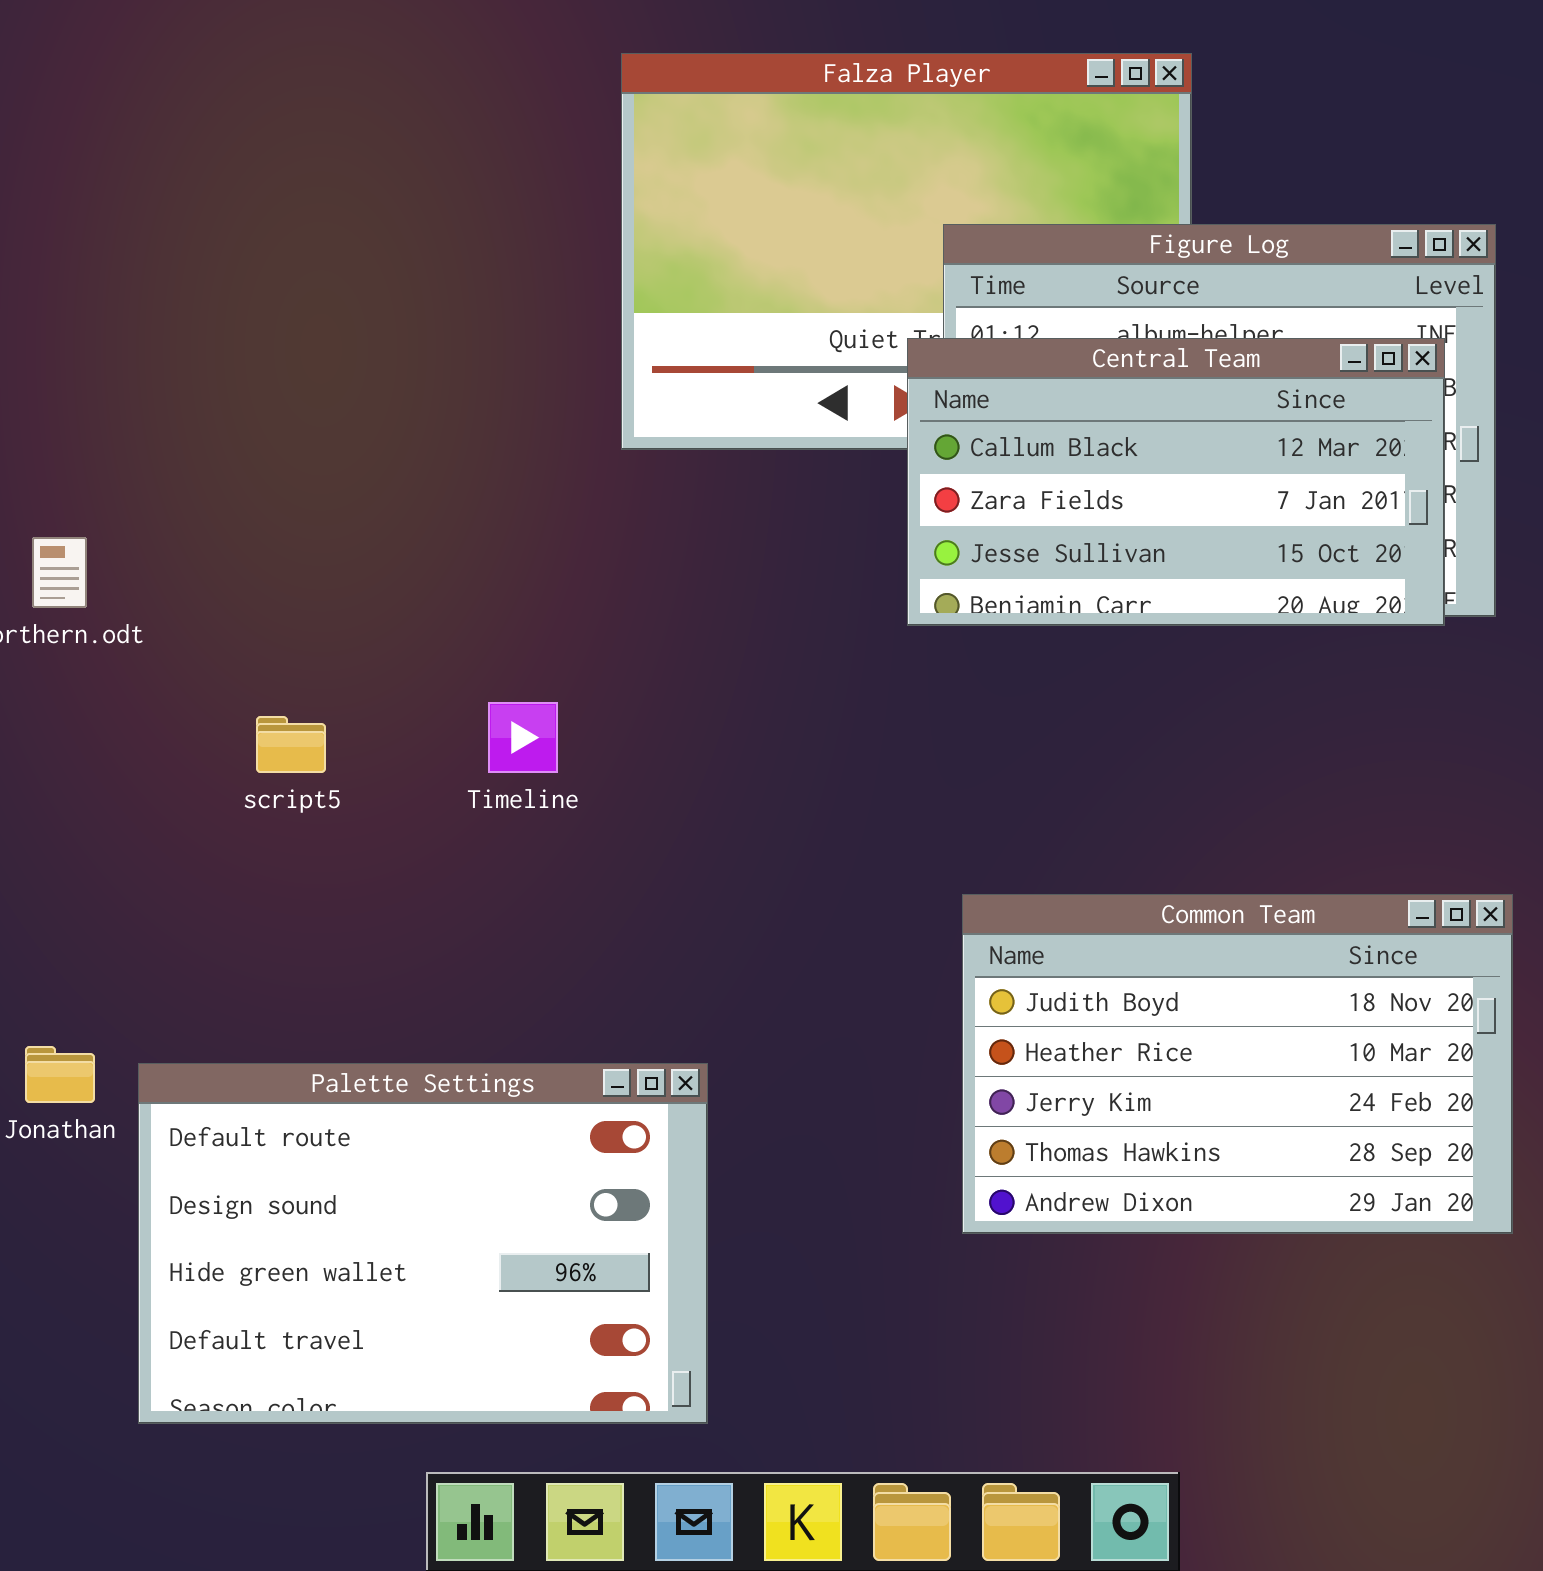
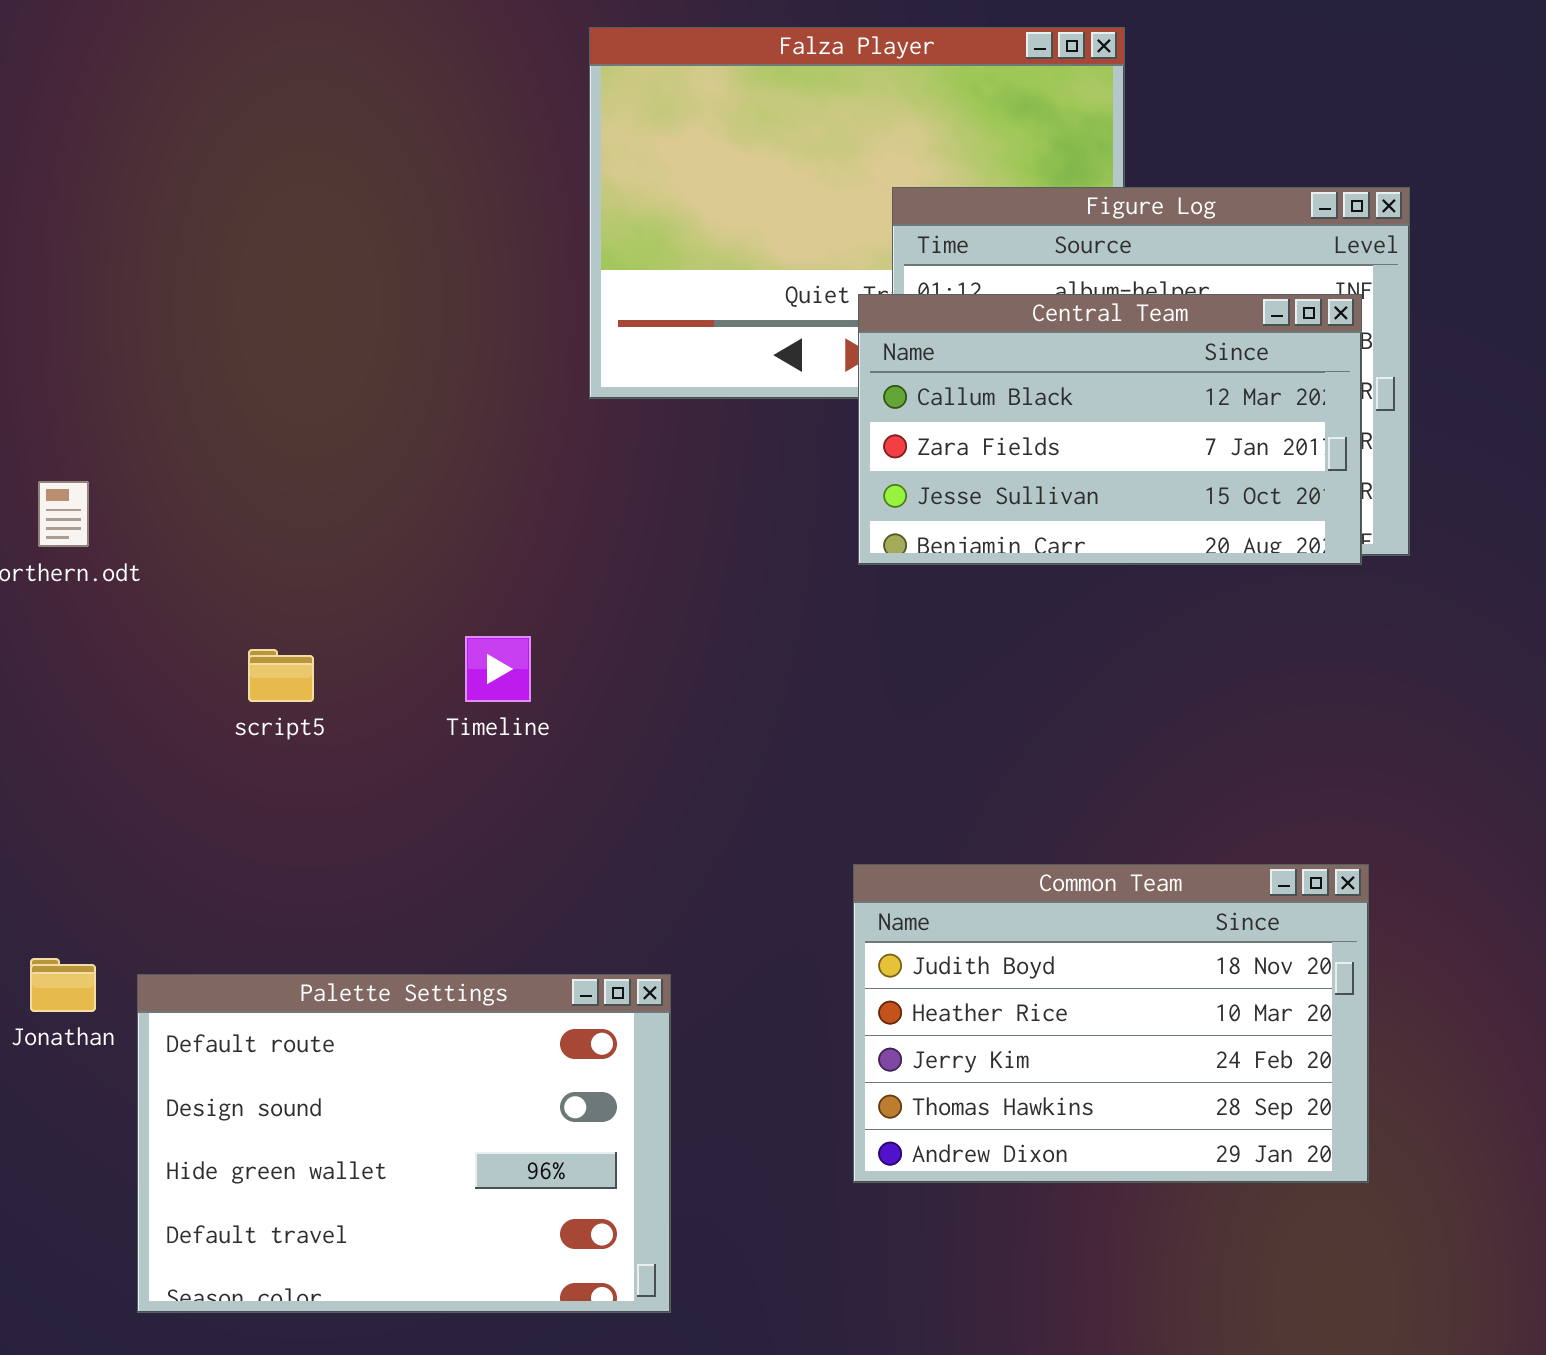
Common Team: [962,894,1513,1234] -> [853,864,1369,1183], moved

